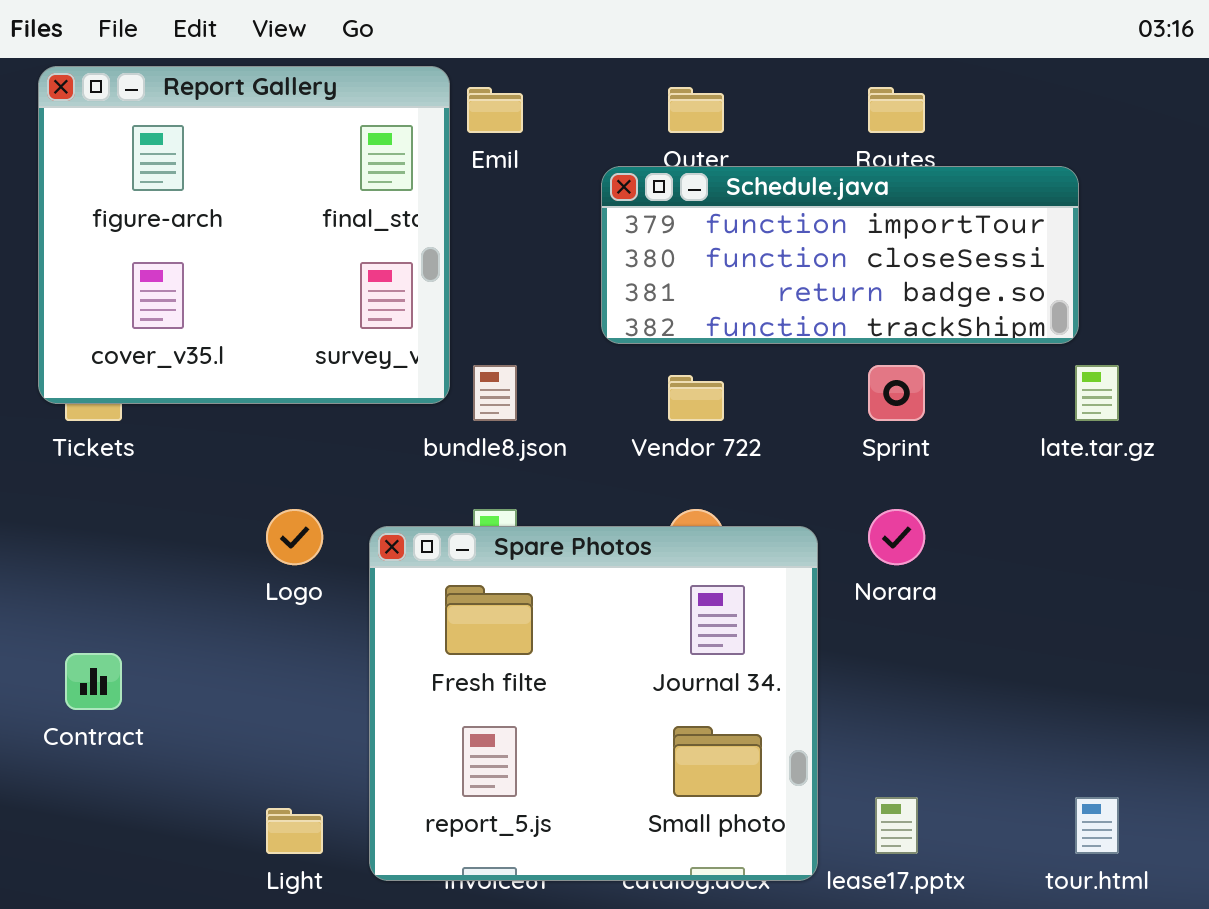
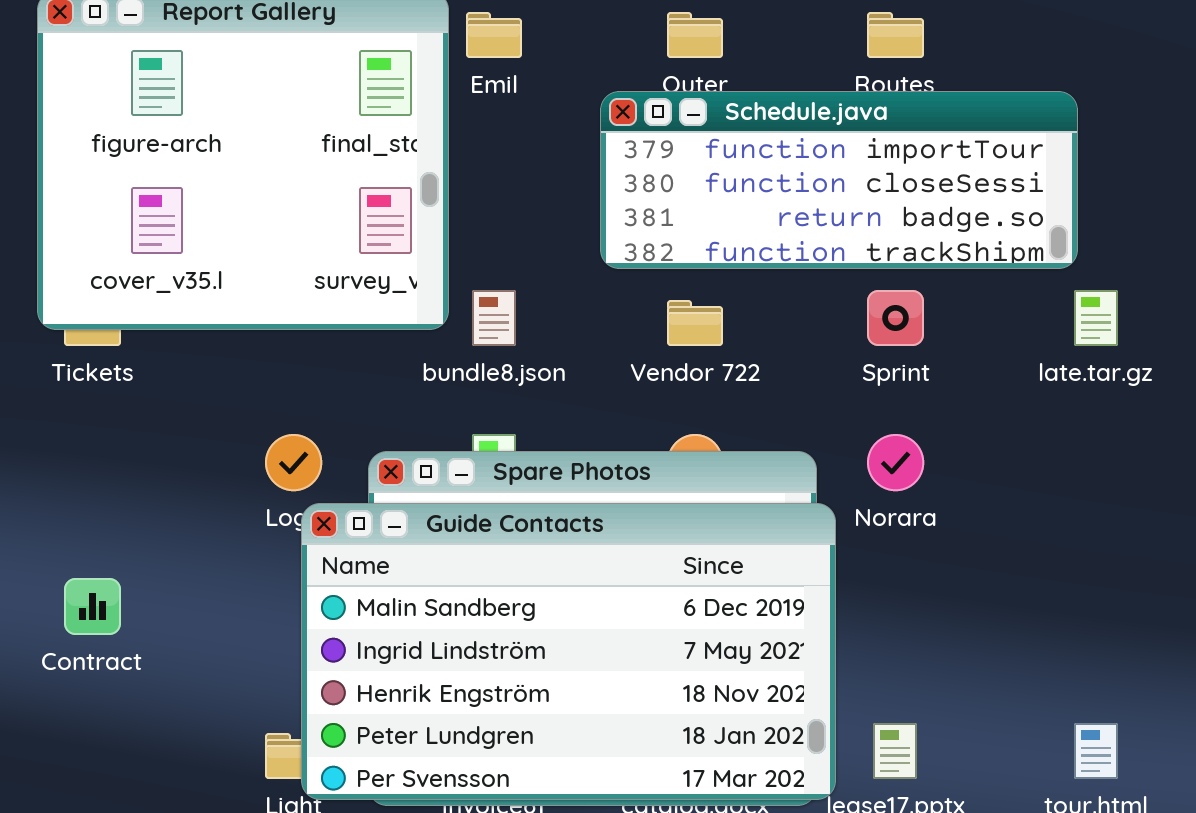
Guide Contacts: none -> [301,503,836,800], opened

